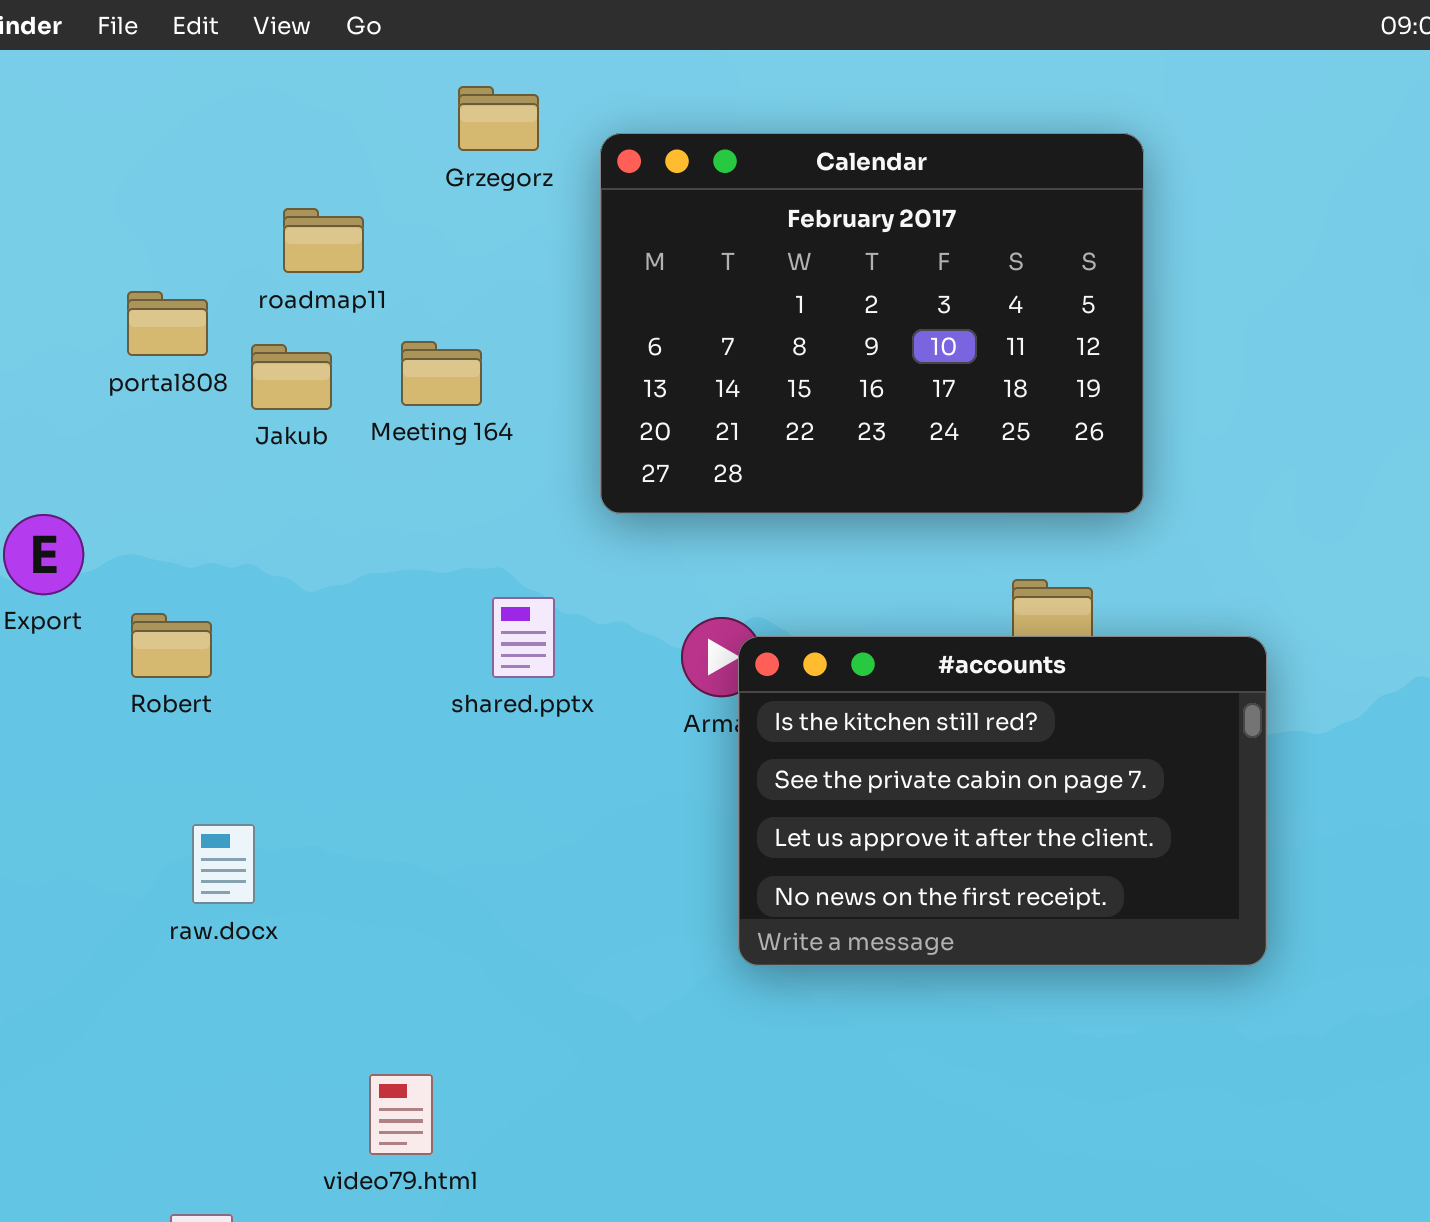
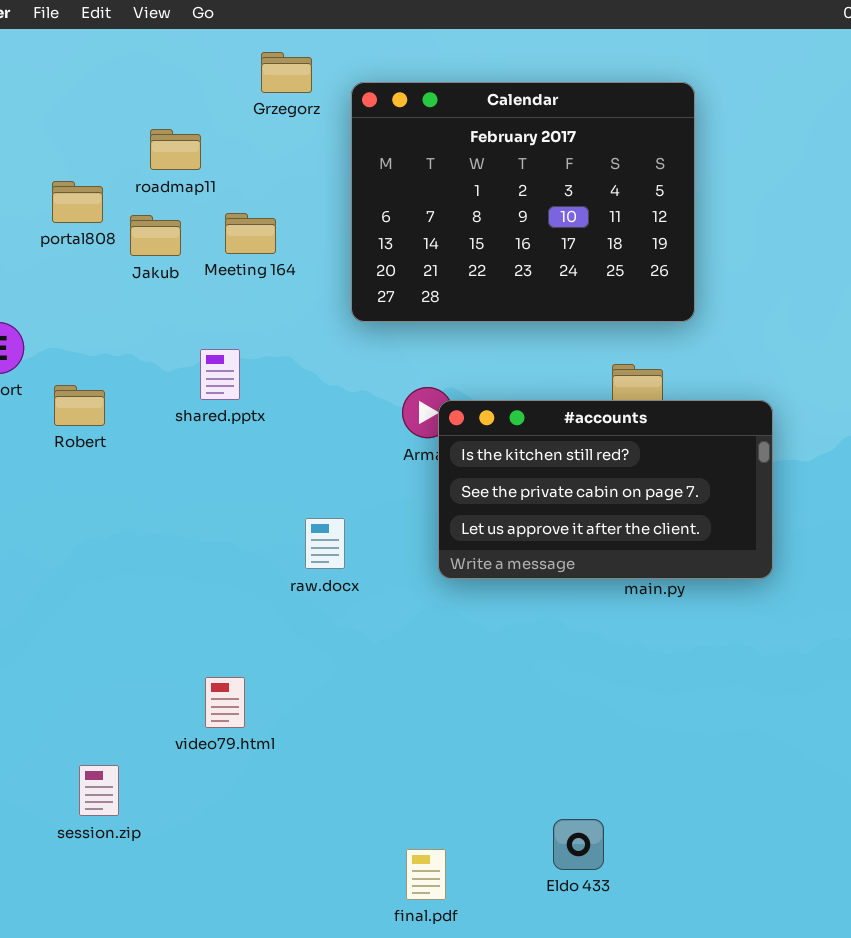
shared.pptx: [492,597,555,678] -> [200,349,240,400], moved
#accounts: [738,636,1267,966] -> [438,400,773,579], resized
raw.docx: [192,824,255,904] -> [305,518,345,569], moved

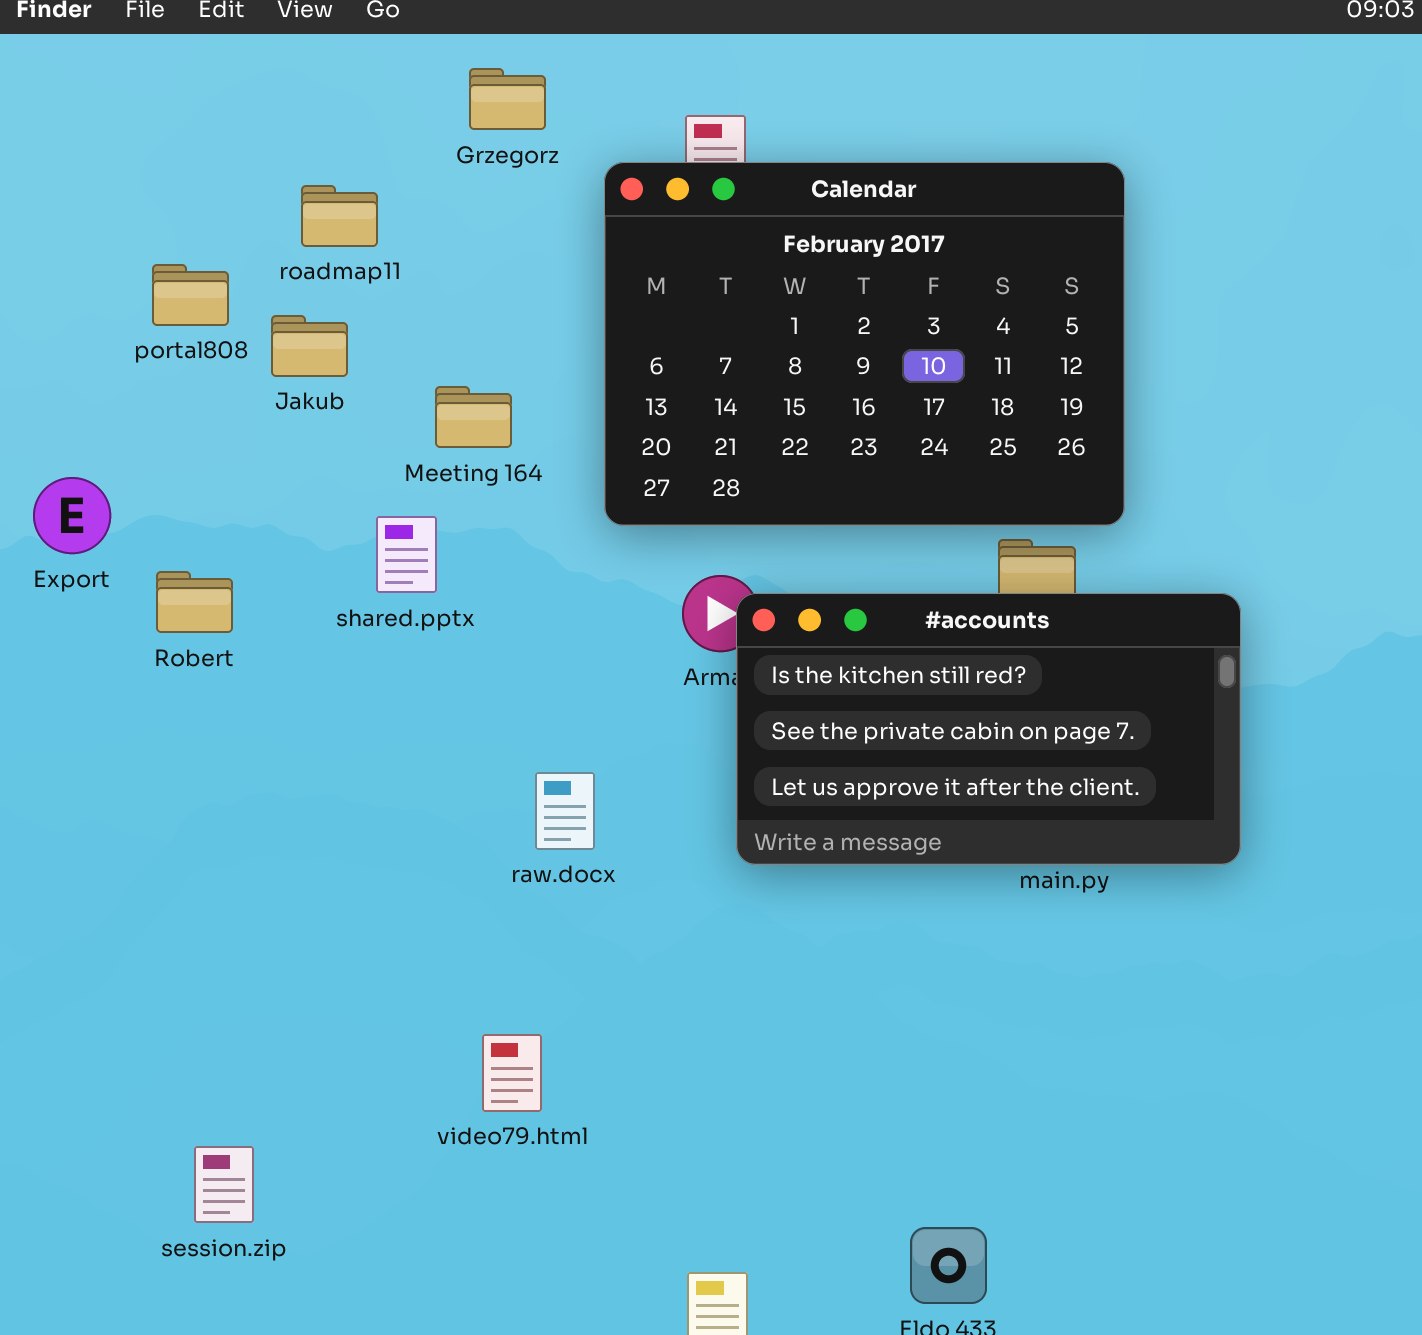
Calendar: [351,82,695,322] -> [604,162,1125,526], moved
Meeting 164: [225,213,276,254] -> [435,386,512,448], moved
video79.html: [205,677,245,728] -> [482,1034,542,1112], moved

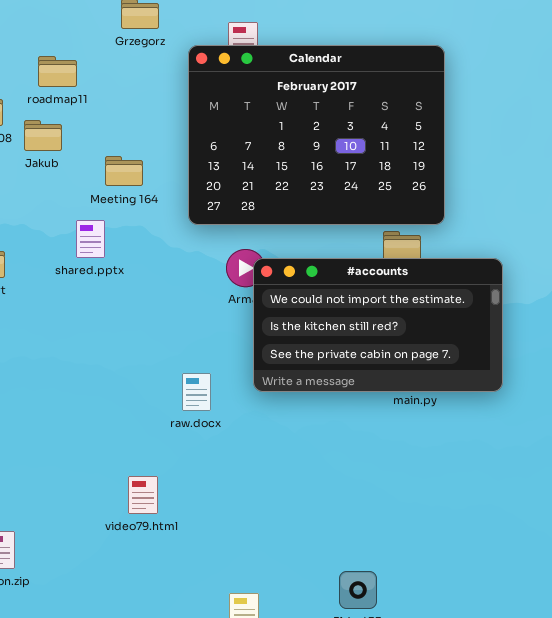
#accounts: [736,593,1241,865] -> [253,258,503,392], scrolled up 1 row
raw.docx: [535,772,595,850] -> [182,373,211,411], moved

